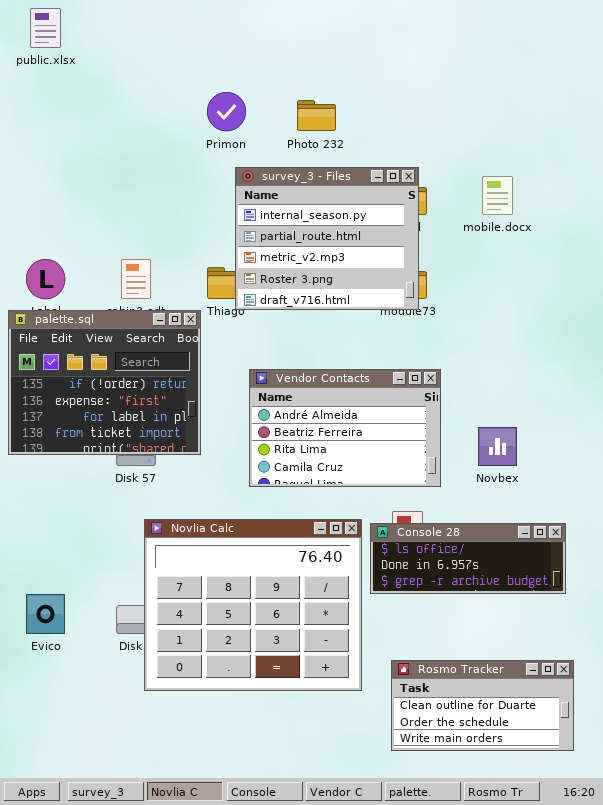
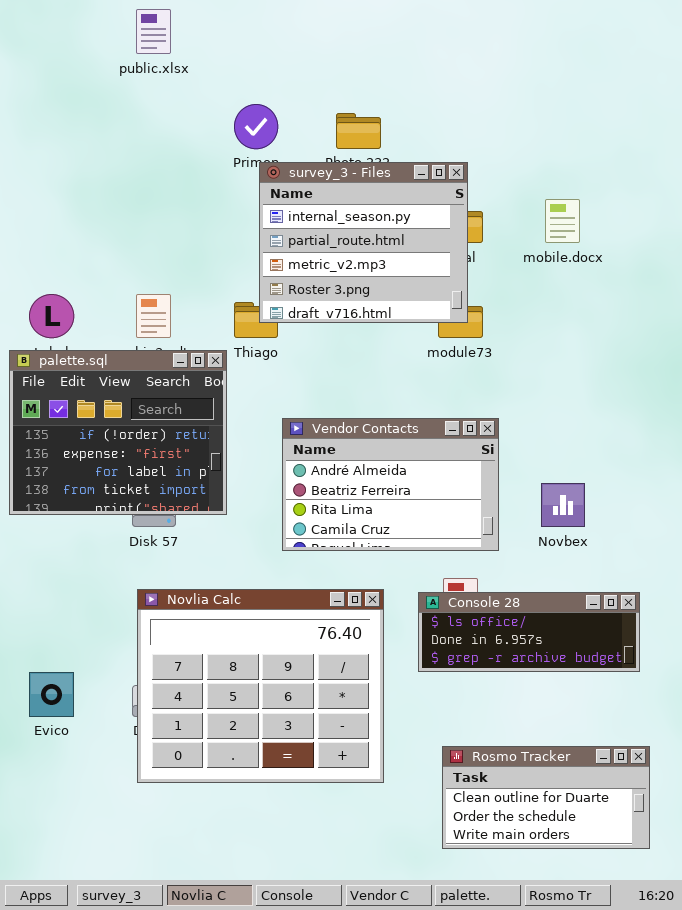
public.xlsx: [30,8,61,48] -> [136,9,171,54], moved
survey_3 - Files: [235,167,419,310] -> [259,162,468,323], moved
Novlia Calc: [144,519,362,691] -> [137,589,384,783], moved

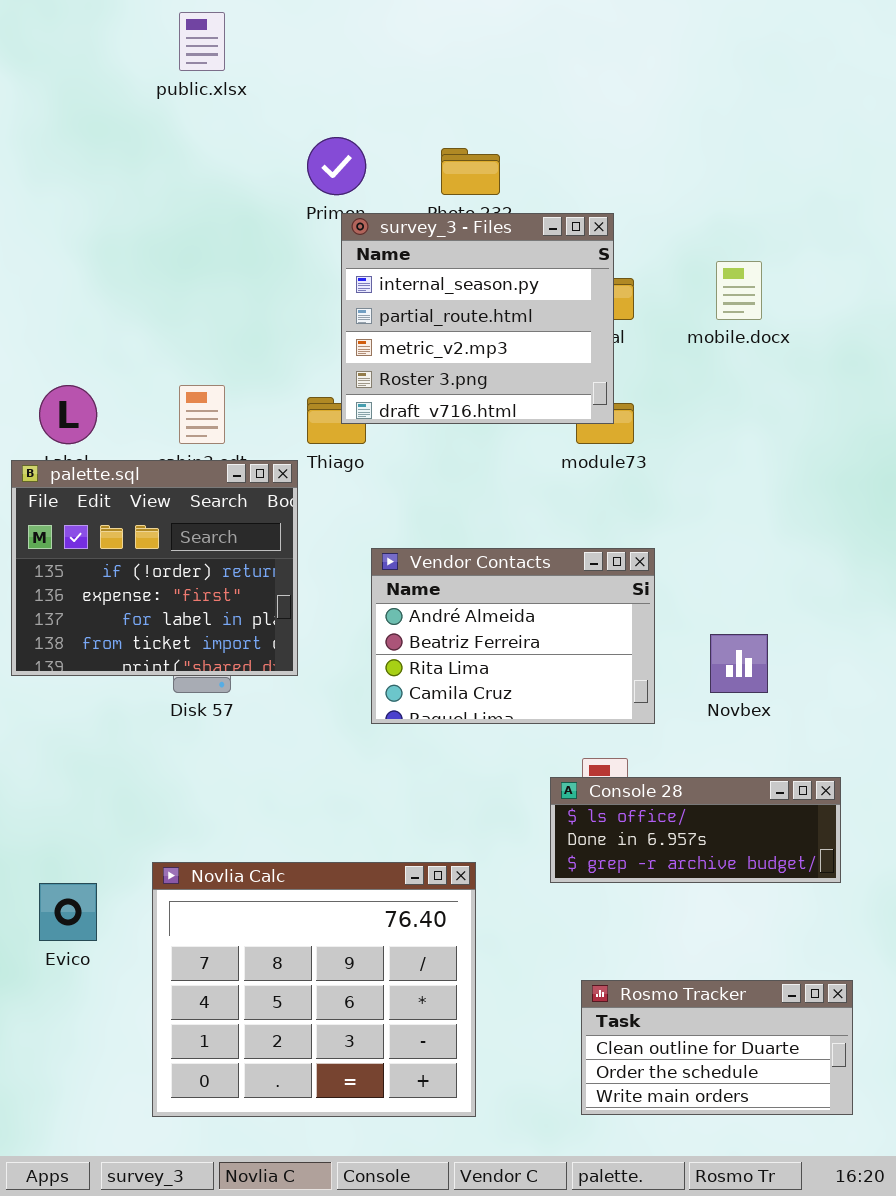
Novlia Calc: [137,589,384,783] -> [152,862,476,1117], moved

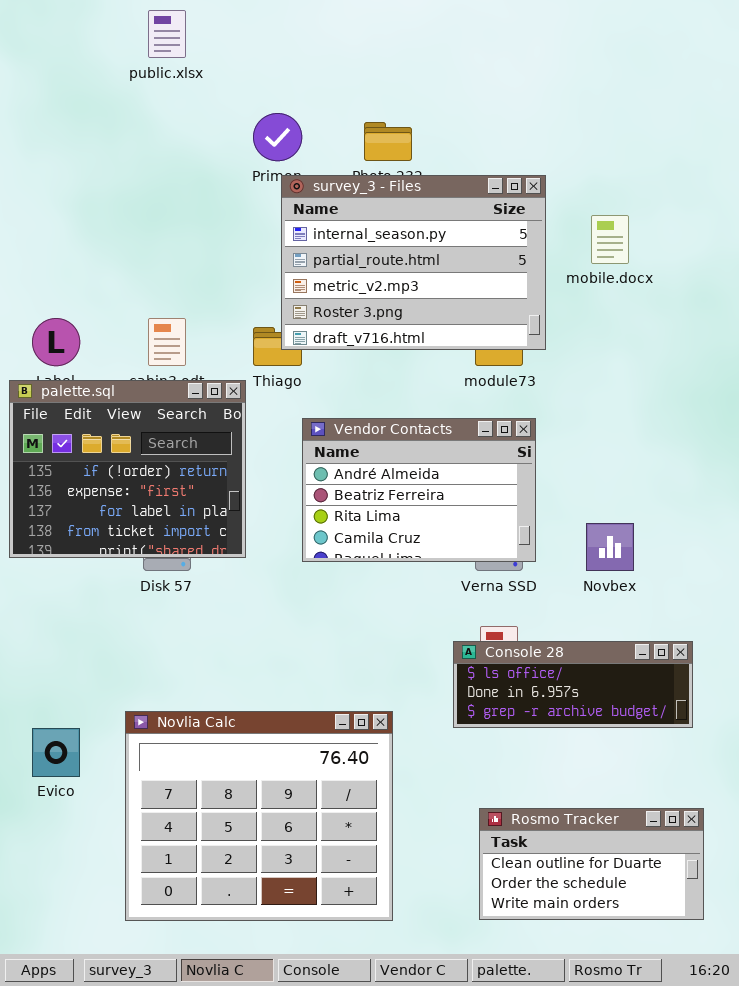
survey_3 - Files: [341,213,614,424] -> [281,175,546,350], resized
Vendor Contacts: [371,548,655,724] -> [302,418,536,562], moved

